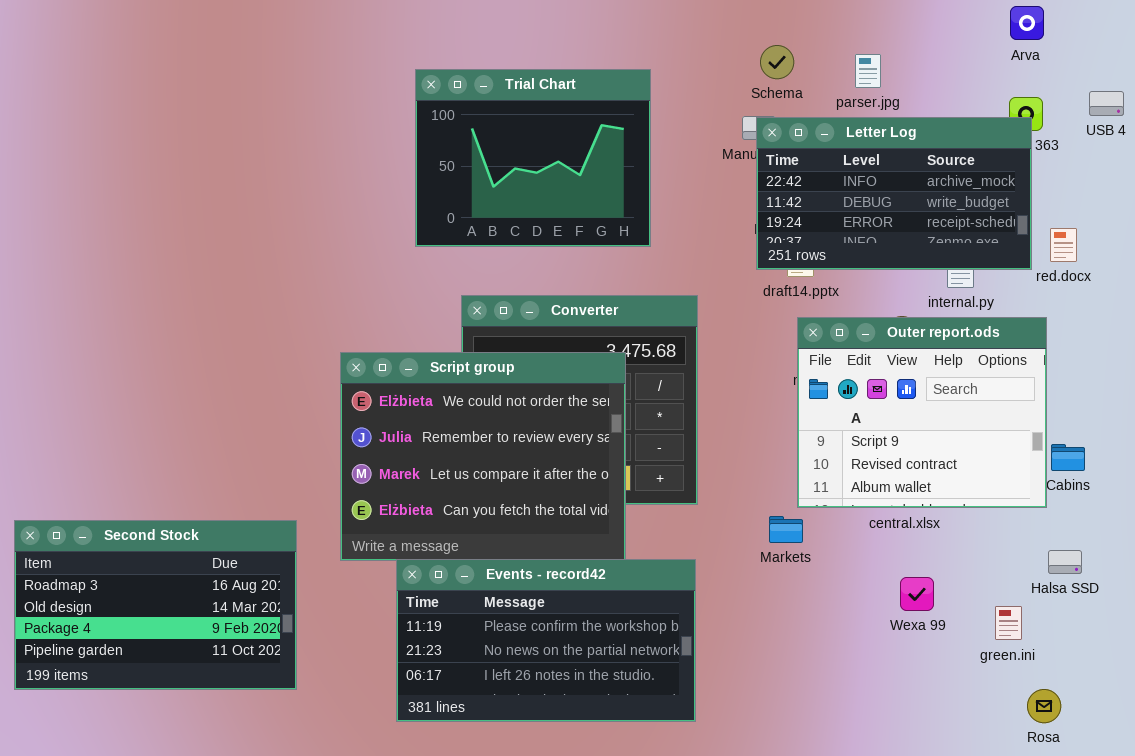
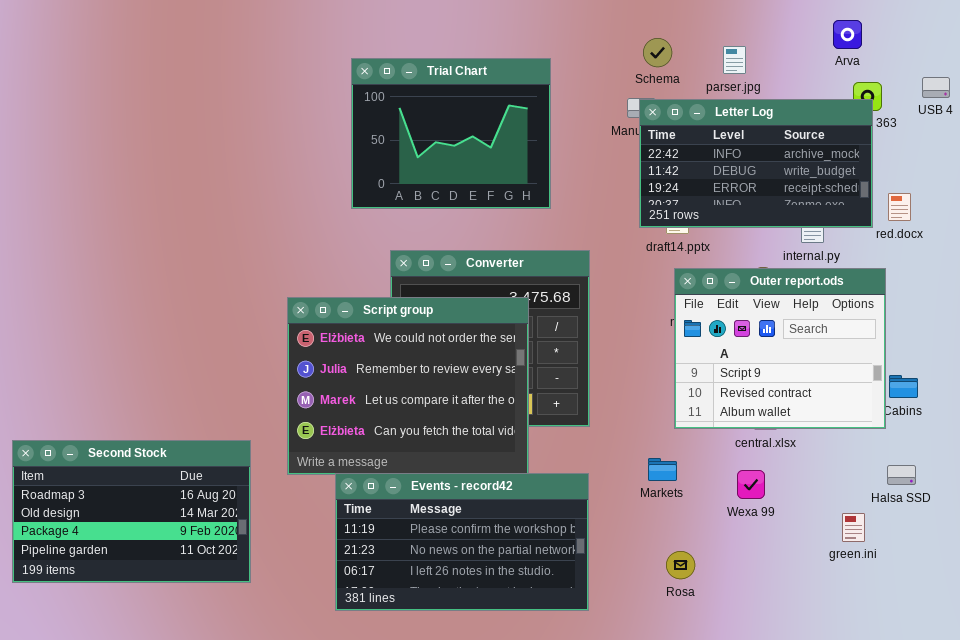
Arva: [1010,6,1044,40] -> [833,20,862,49], moved
Markets: [769,516,803,543] -> [648,458,677,481], moved
Wexa 99: [900,577,934,611] -> [737,470,765,499], moved
Rosa: [1027,689,1061,723] -> [666,551,695,579], moved

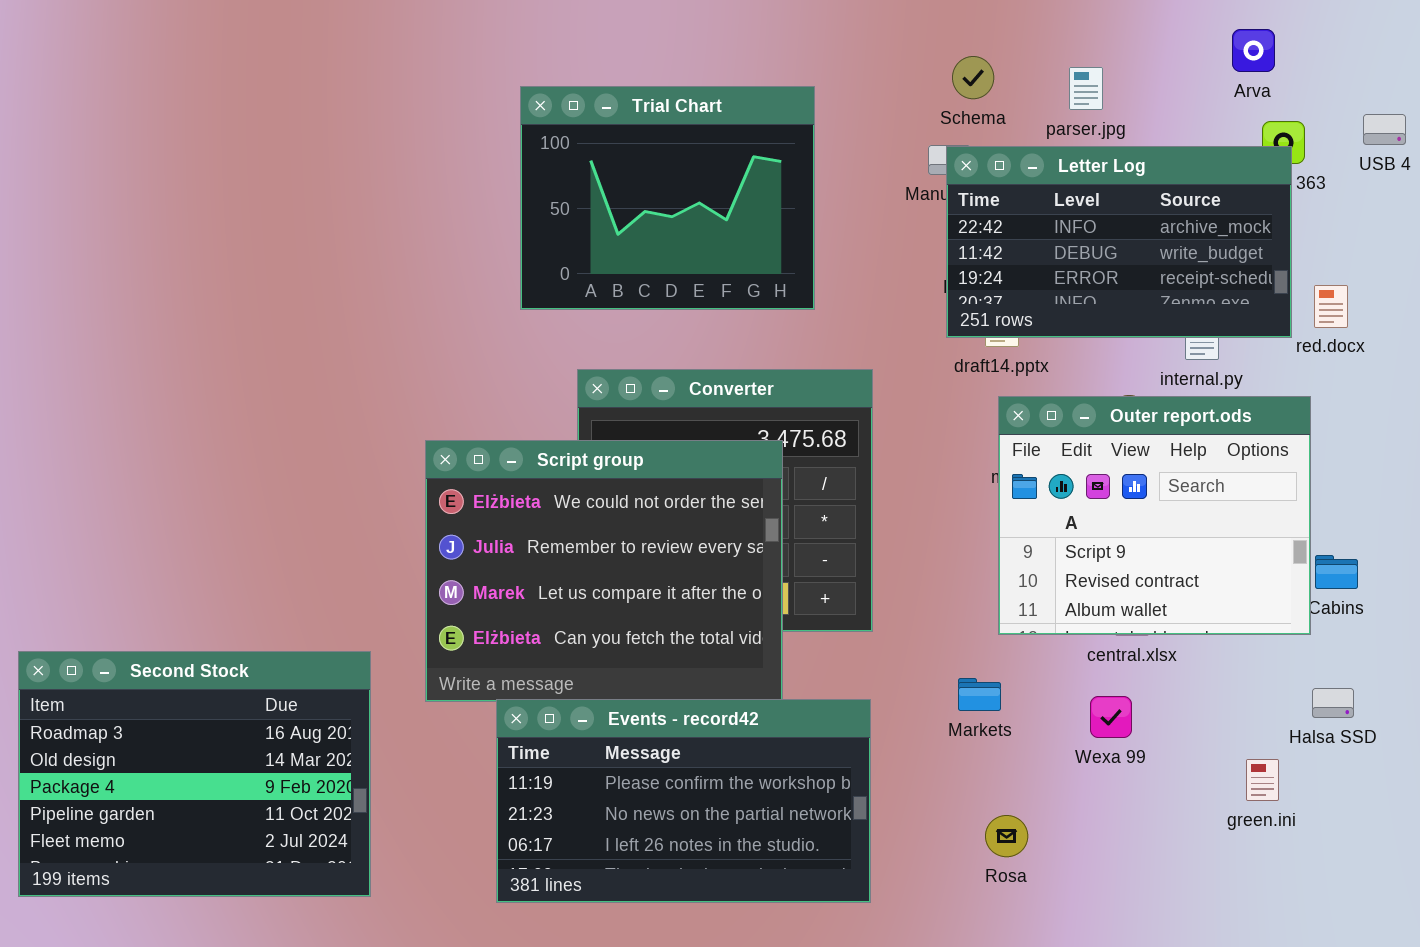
Second Stock: [12,440,251,583] -> [18,651,371,897], resized

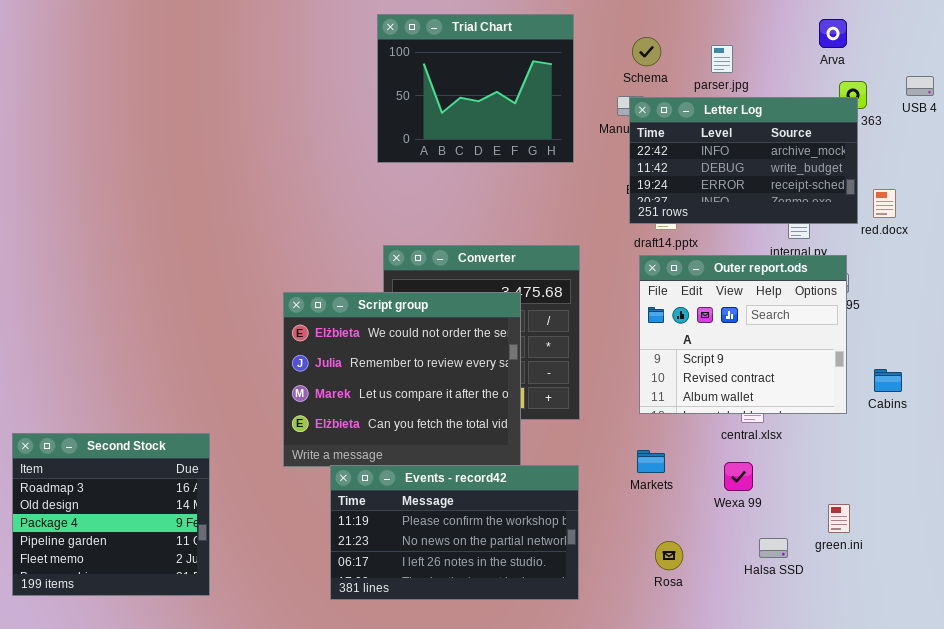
Trial Chart: [520,86,815,310] -> [377,14,574,163], moved
Outer report.ods: [998,396,1311,635] -> [639,255,847,414], moved
Second Stock: [18,651,371,897] -> [12,433,210,596], resized
Halsa SSD: [1312,688,1354,718] -> [759,538,788,558], moved

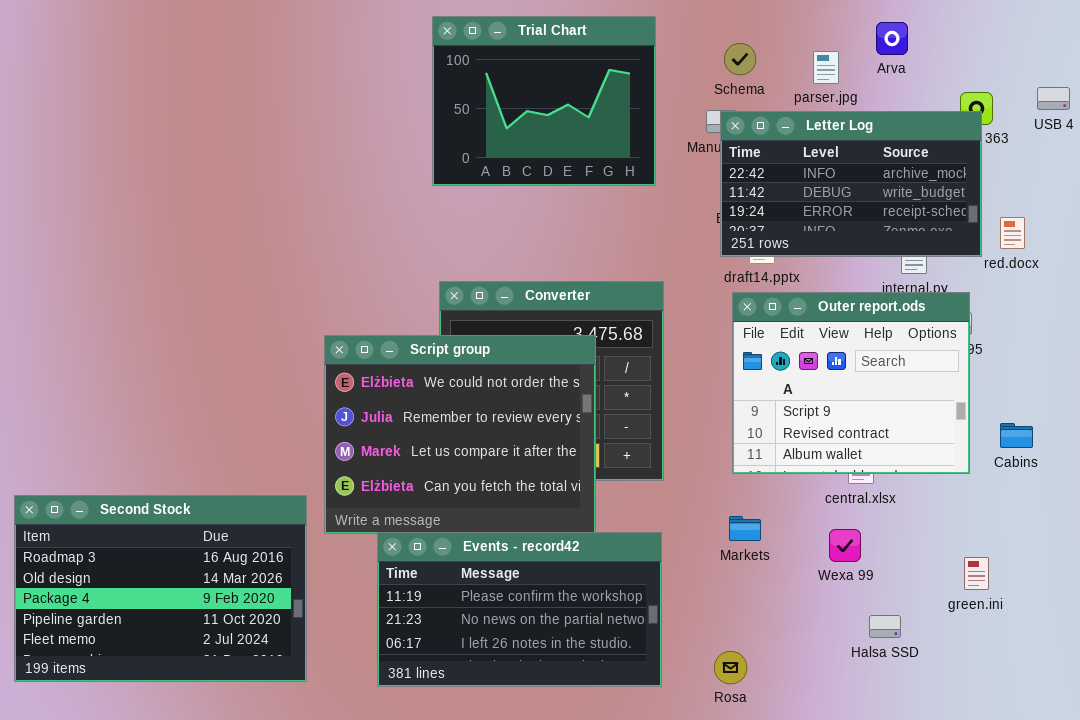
Arva: [819,19,847,48] -> [876,22,908,55], moved
Second Stock: [12,433,210,596] -> [14,495,307,682], resized
green.ini: [828,504,850,533] -> [964,557,989,590], moved
Rosa: [655,541,683,570] -> [714,651,747,684], moved

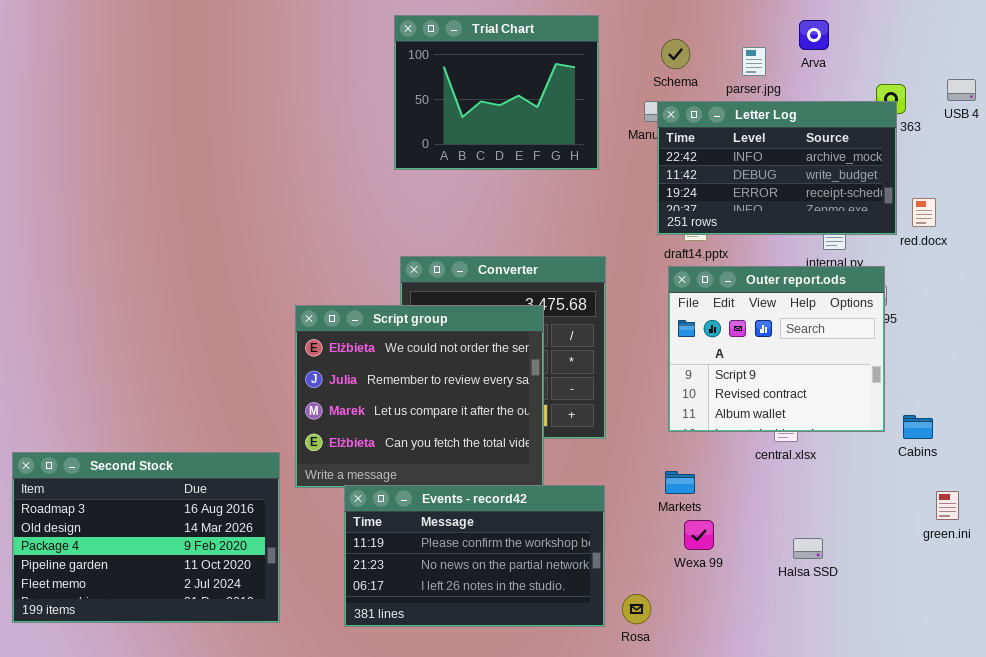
Cabins: [1000,423,1033,448] -> [903,415,933,439], moved
Wexa 99: [829,529,861,562] -> [684,520,714,550], moved
green.ini: [964,557,989,590] -> [936,491,959,520], moved
Halsa SSD: [869,615,901,638] -> [793,538,823,559], moved
Rosa: [714,651,747,684] -> [622,594,651,624], moved

